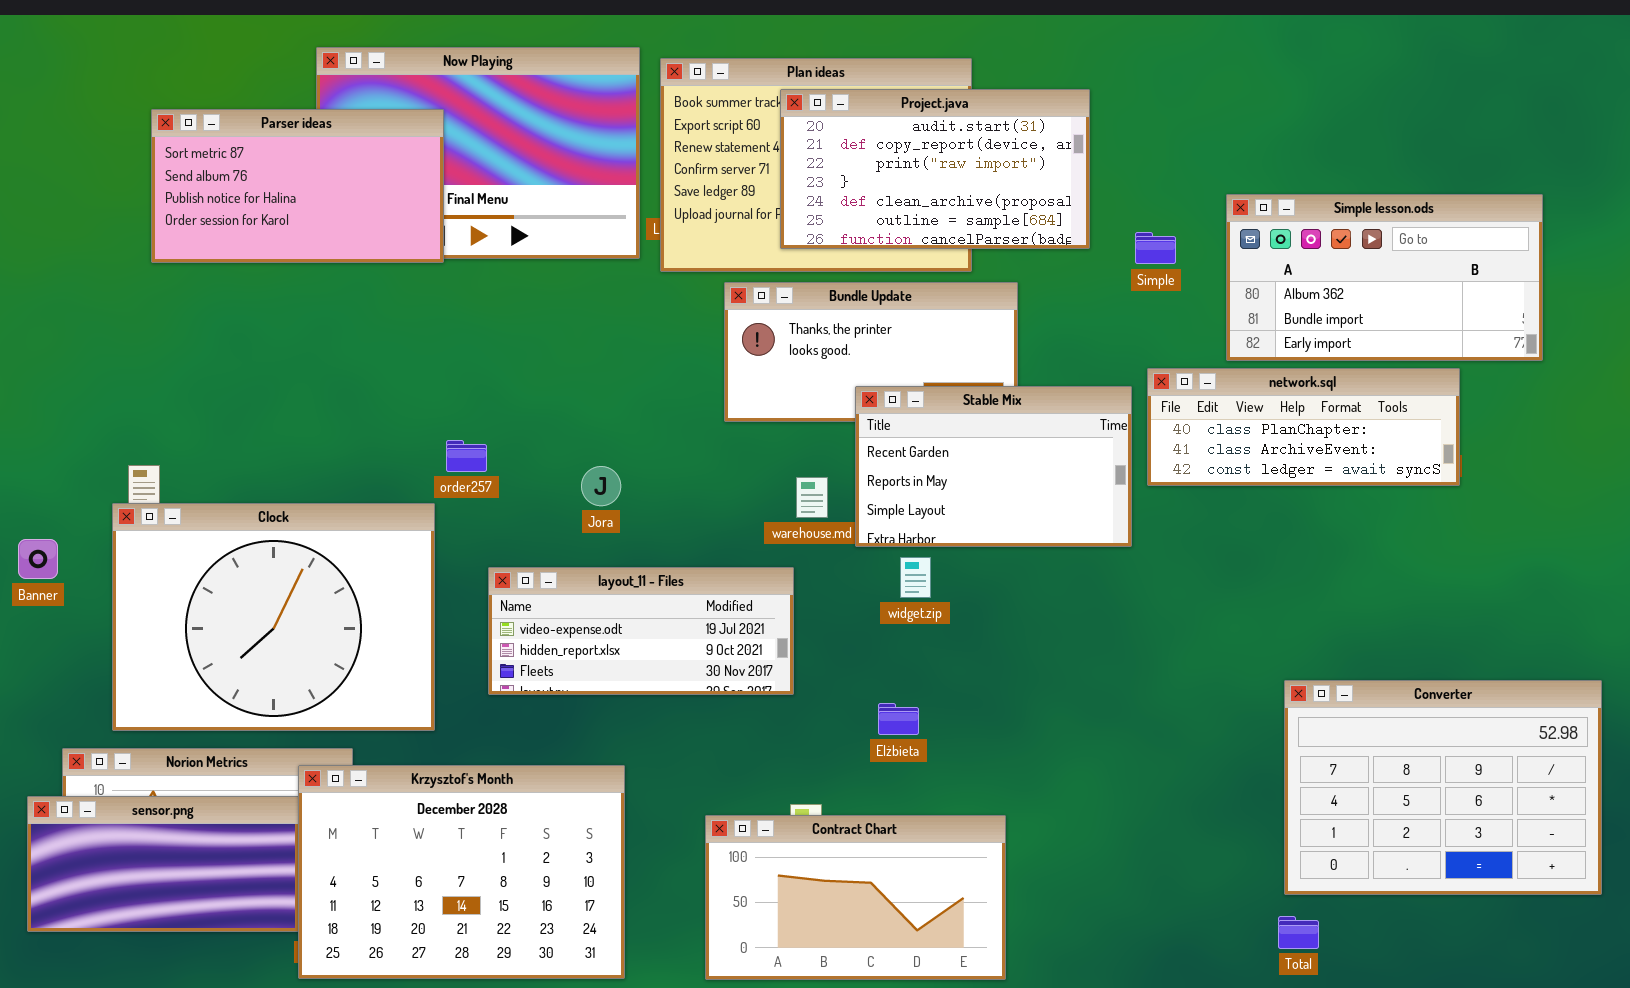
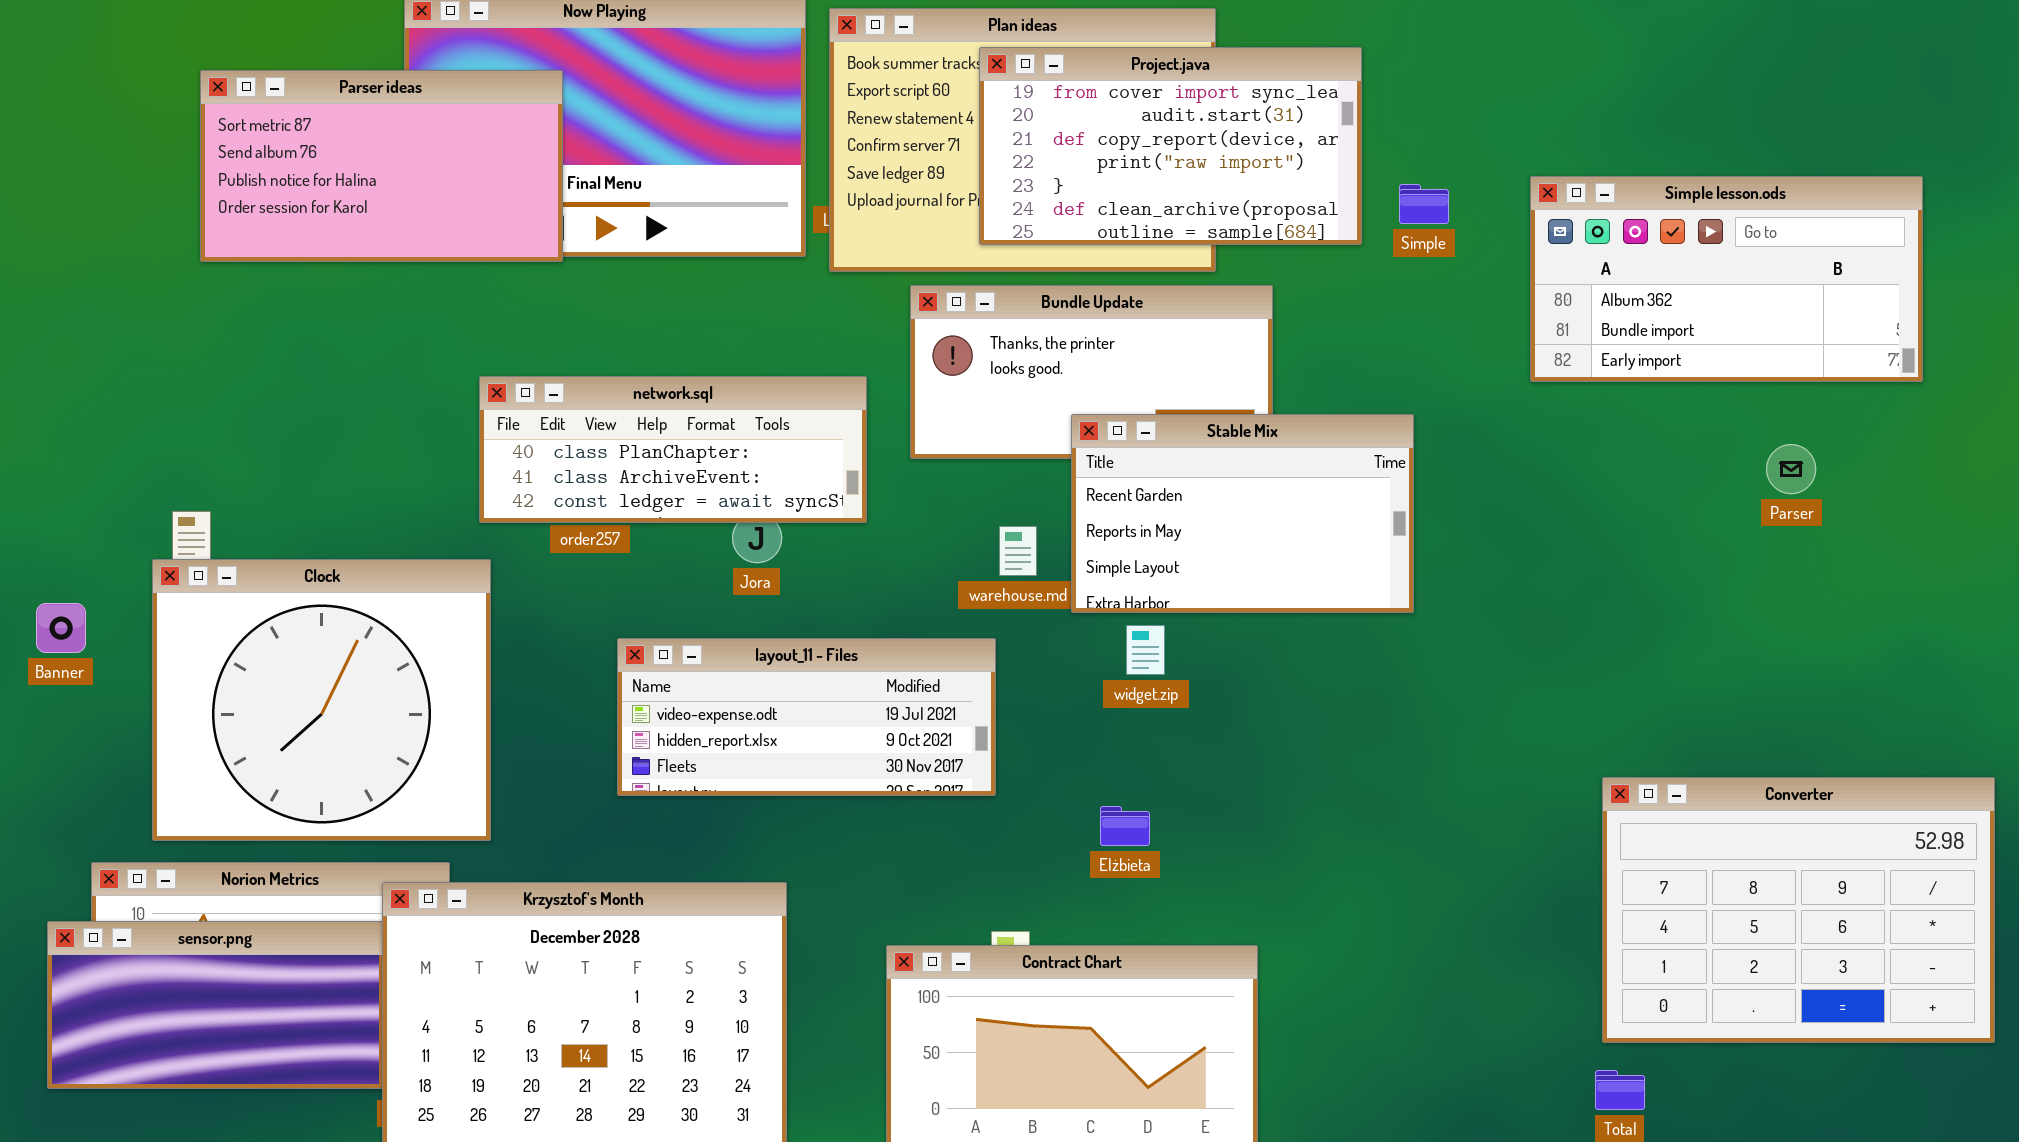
Project.java: [780,89,1090,249] -> [979,47,1362,245], scrolled up 1 row
Simple: [1135,232,1176,264] -> [1399,184,1449,224], moved
network.sql: [1147,368,1460,486] -> [479,376,867,523], moved
Clock: [112,503,435,731] -> [152,559,491,841], resized

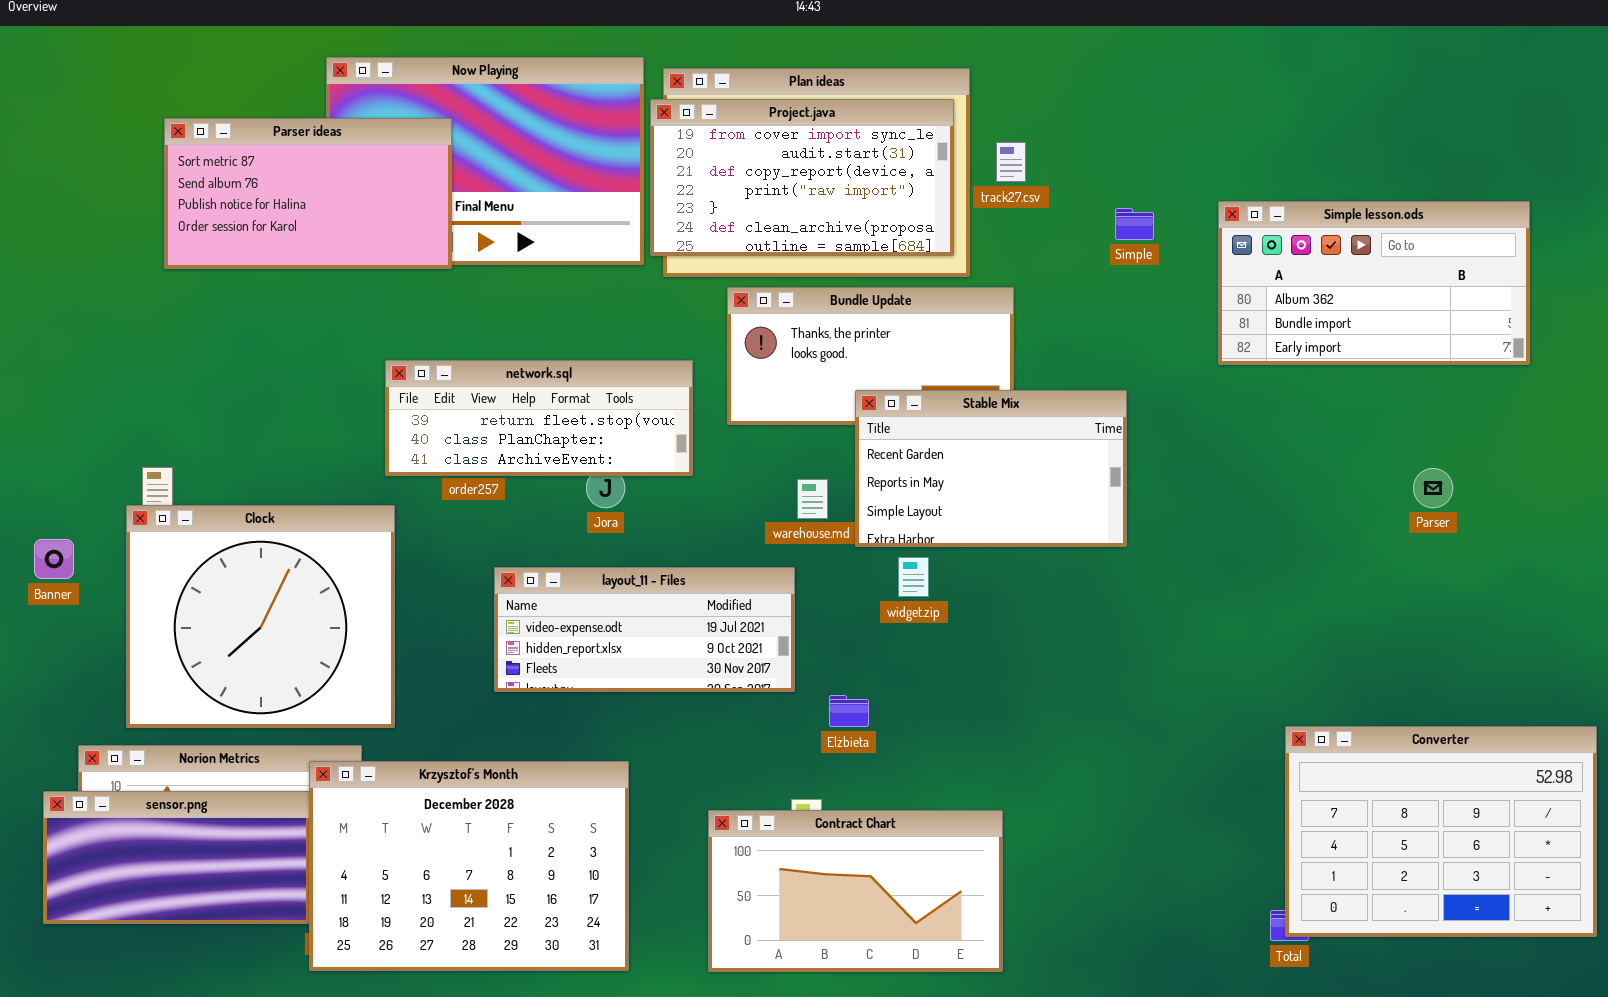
Project.java: [979,47,1362,245] -> [650,99,954,256], moved
network.sql: [479,376,867,523] -> [385,360,693,476], scrolled up 1 row
Parser: [1766,444,1816,494] -> [1413,468,1453,508], moved
Converter: [1602,777,1995,1043] -> [1285,726,1597,937], moved
Elżbieta: [1100,806,1150,846] -> [829,695,869,727], moved

